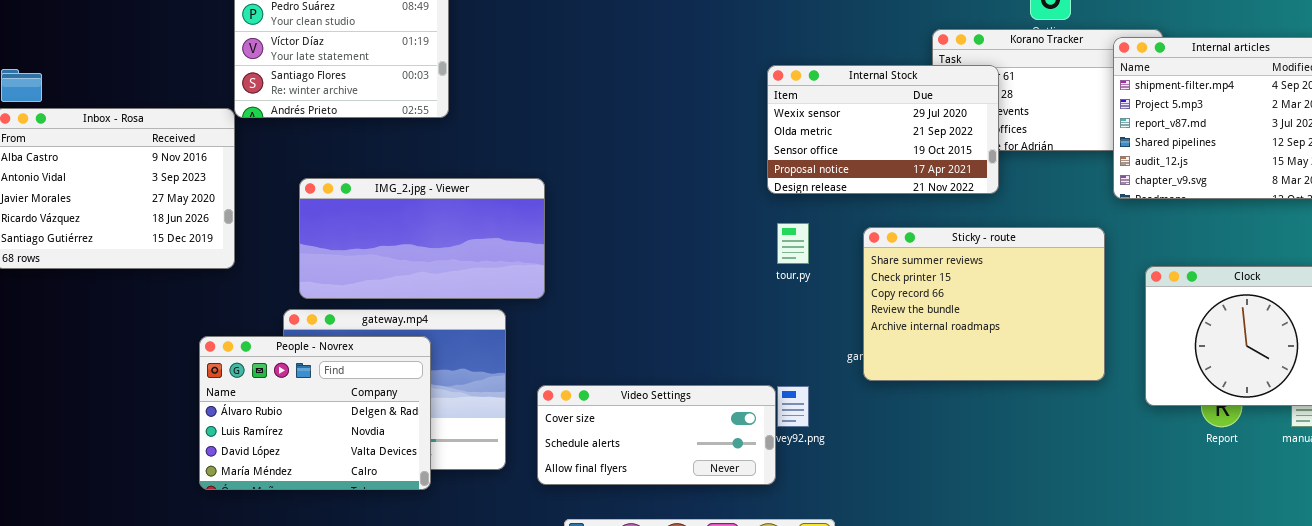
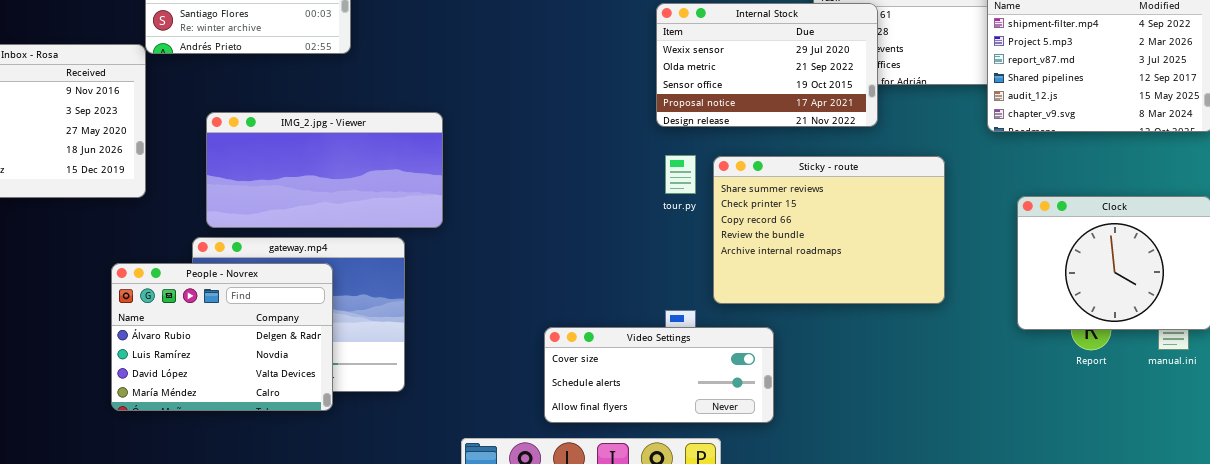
Sticky - route: [863,227,1105,381] -> [713,156,945,304], moved
Video Settings: [537,385,776,485] -> [544,327,774,423], moved

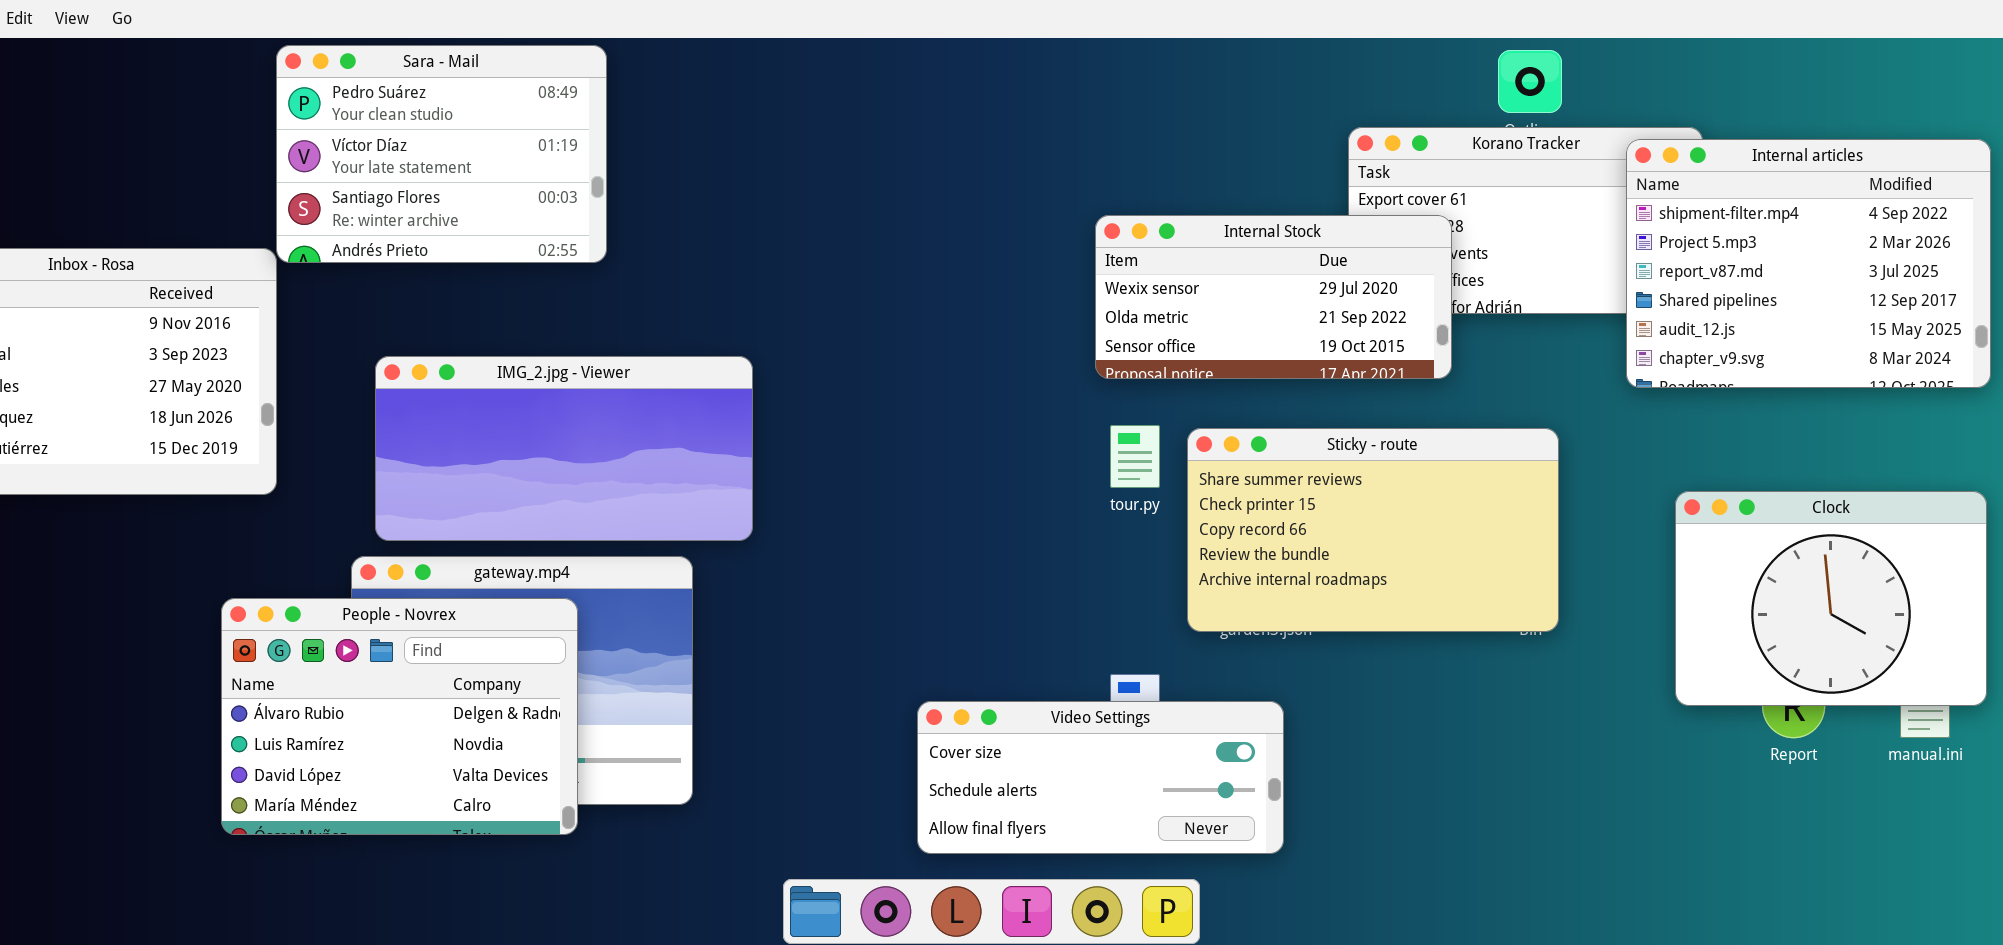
Internal Stock: [656,3,878,127] -> [1095,215,1452,379], resized
Sticky - route: [713,156,945,304] -> [1187,428,1559,632], resized

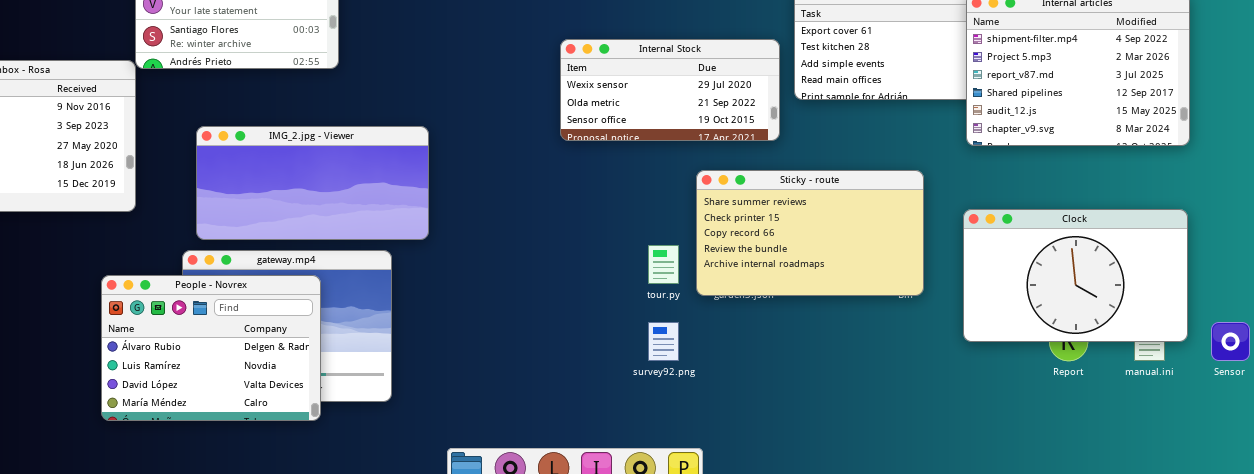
Internal Stock: [1095,215,1452,379] -> [560,39,780,141], moved
tour.py: [1110,425,1160,488] -> [648,245,679,284], moved
Clock: [1675,491,1987,706] -> [963,209,1188,342], resized
Video Settings: [917,701,1284,854] -> none, closed

